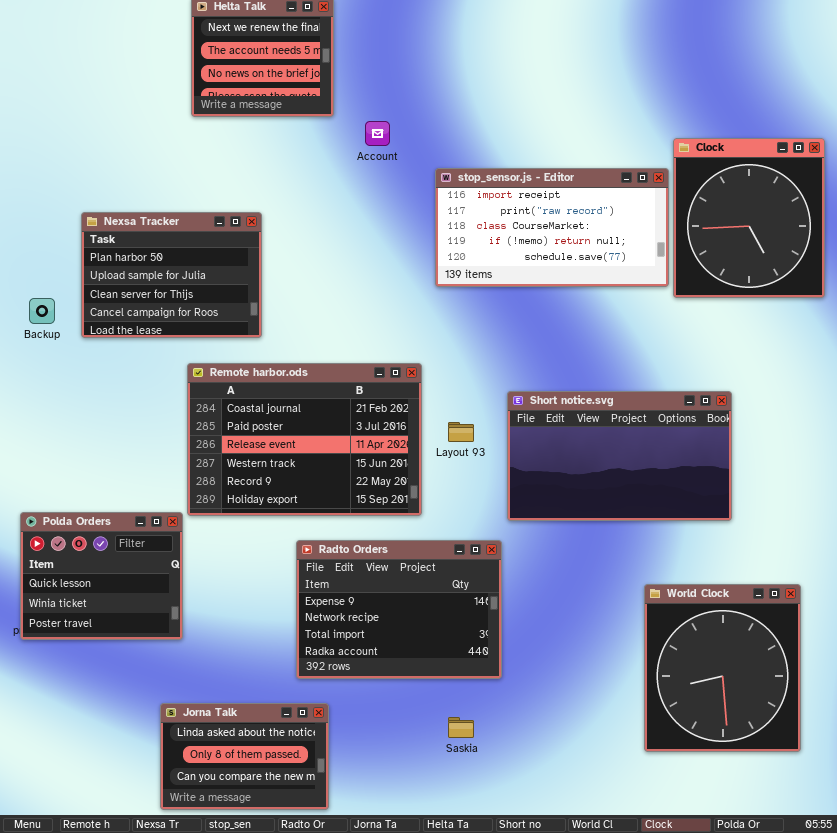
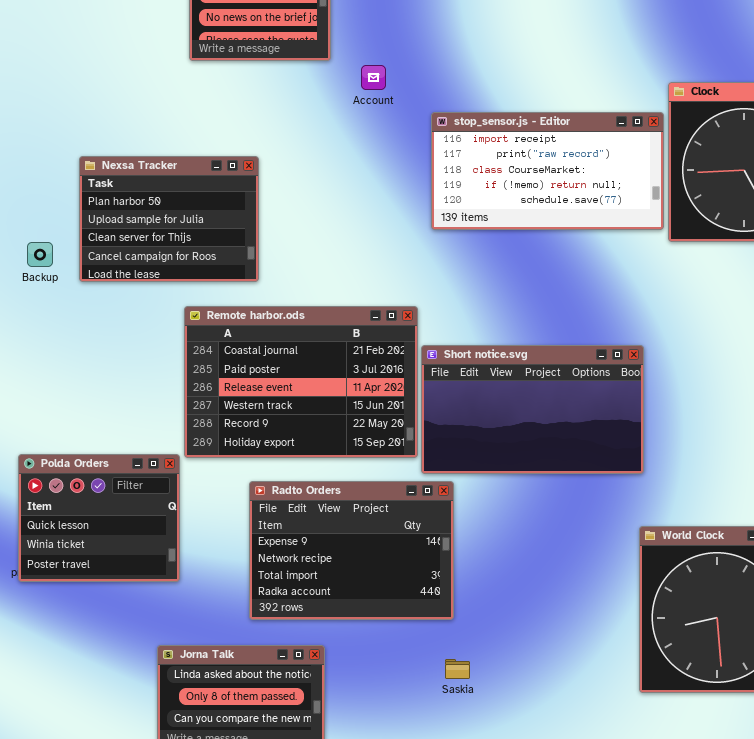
Short notice.svg: [507,391,732,521] -> [421,345,644,474], moved
Radto Orders: [296,540,502,679] -> [249,481,454,620], moved

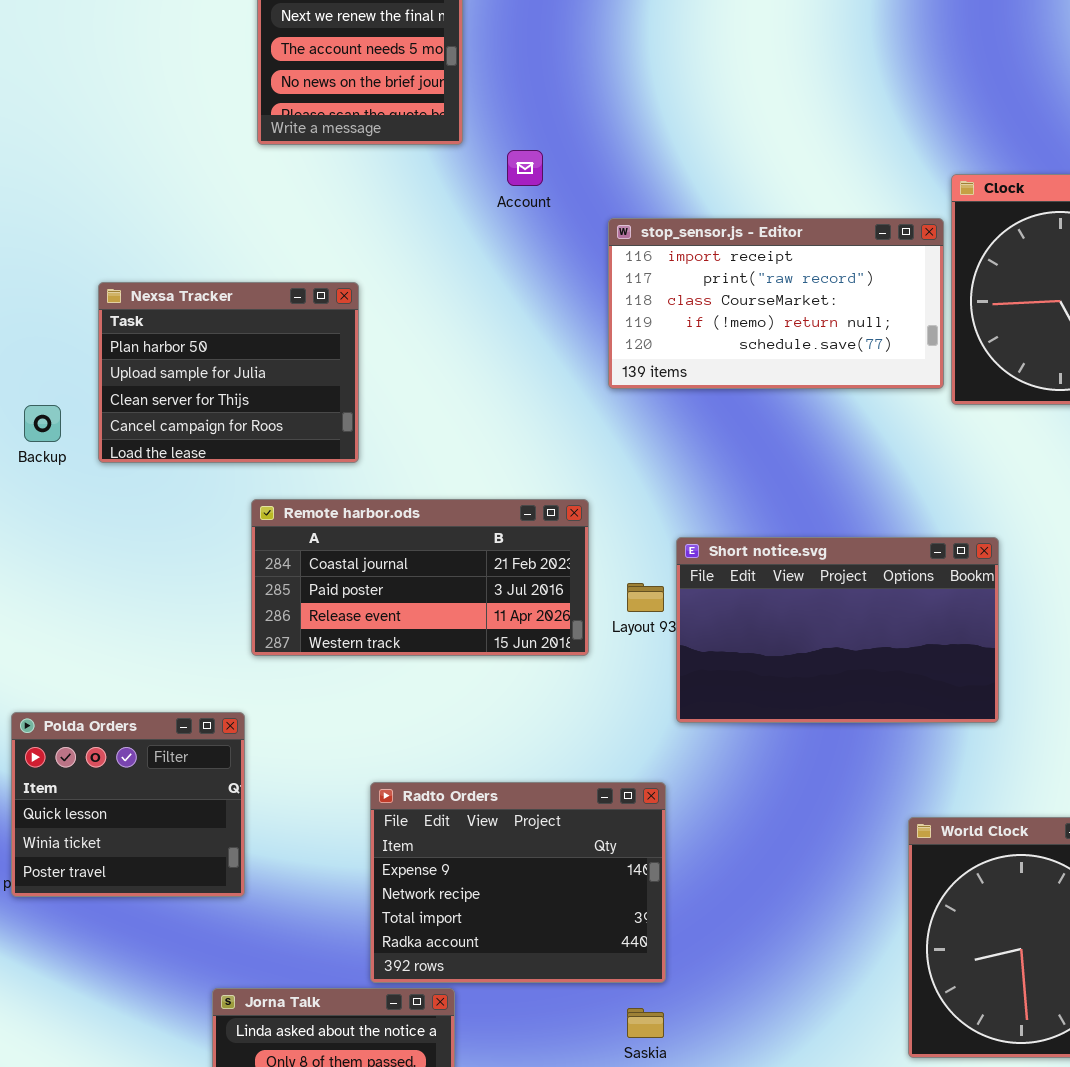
Remote harbor.ods: [184,306,418,458] -> [251,499,589,656], resized
Short notice.svg: [421,345,644,474] -> [676,537,999,723], moved
Radto Orders: [249,481,454,620] -> [370,782,666,983], moved

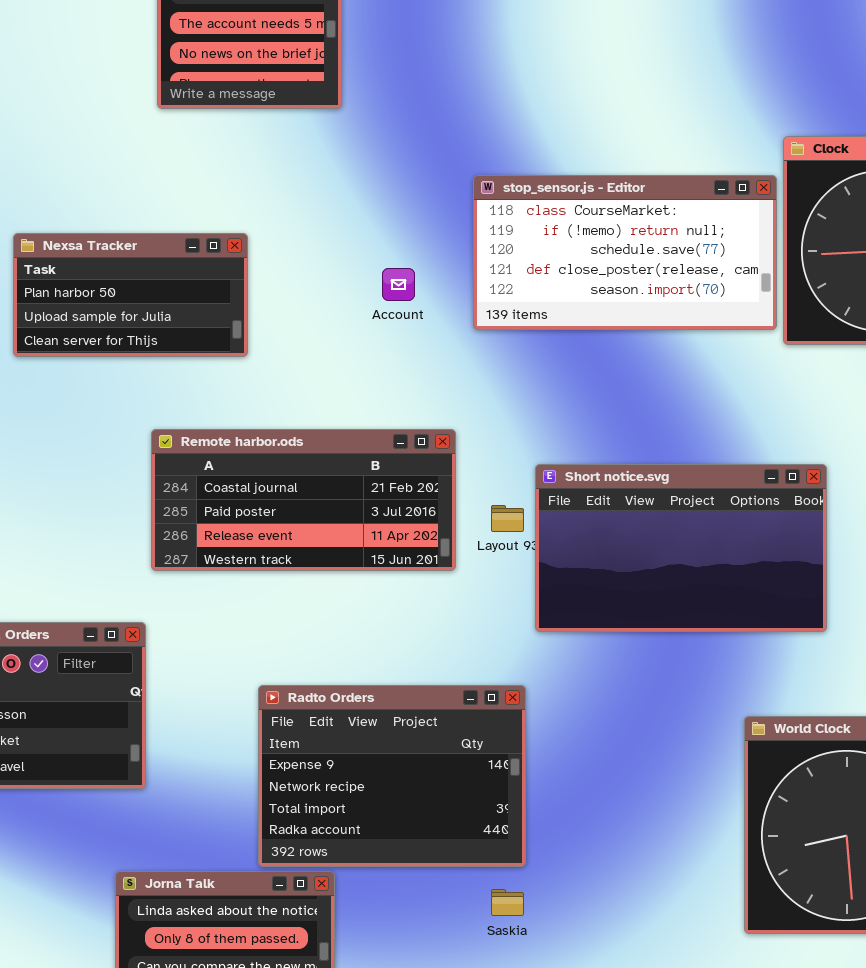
Account: [507,150,543,186] -> [382,268,415,301], moved
stop_sensor.js - Editor: [608,218,944,389] -> [473,175,777,330], scrolled down 2 rows
Nexsa Tracker: [98,282,359,463] -> [13,233,248,357], resized

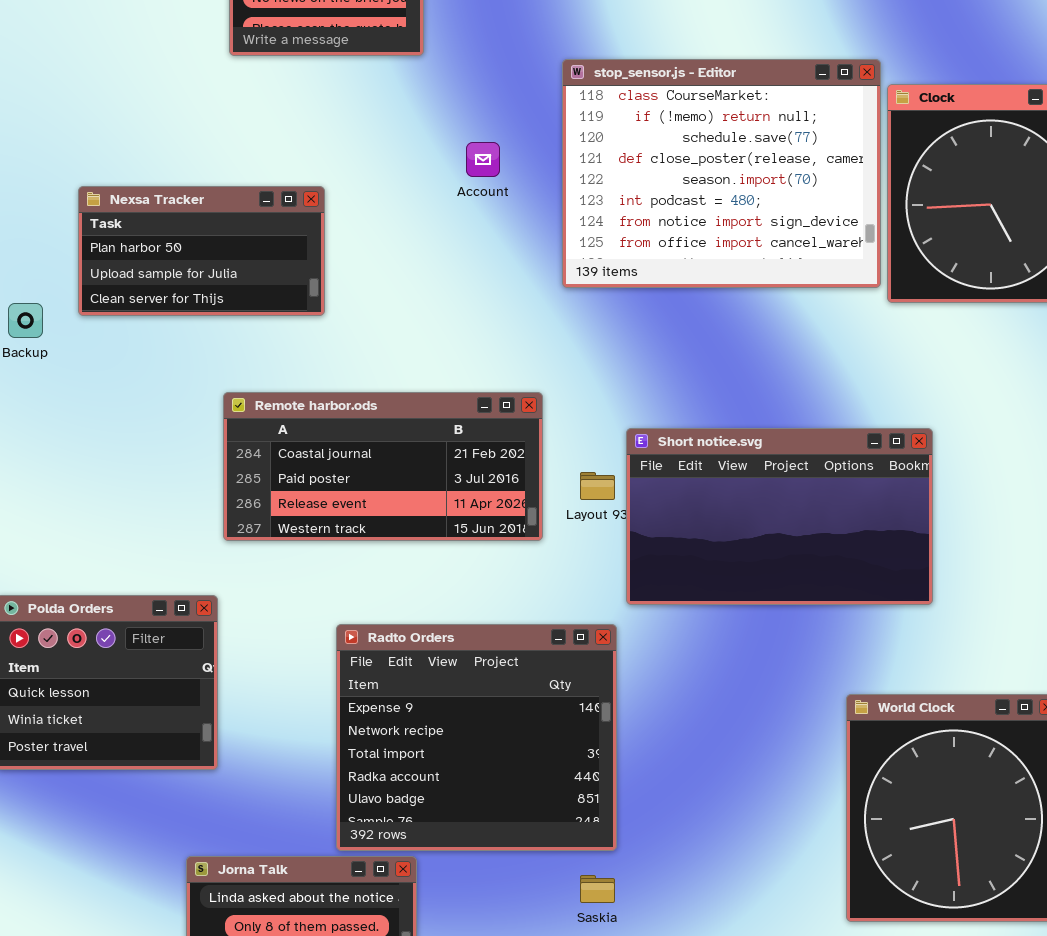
stop_sensor.js - Editor: [473,175,777,330] -> [562,59,881,288], resized
Account: [382,268,415,301] -> [466,142,500,177], moved
Radto Orders: [258,685,526,867] -> [336,624,617,851], resized

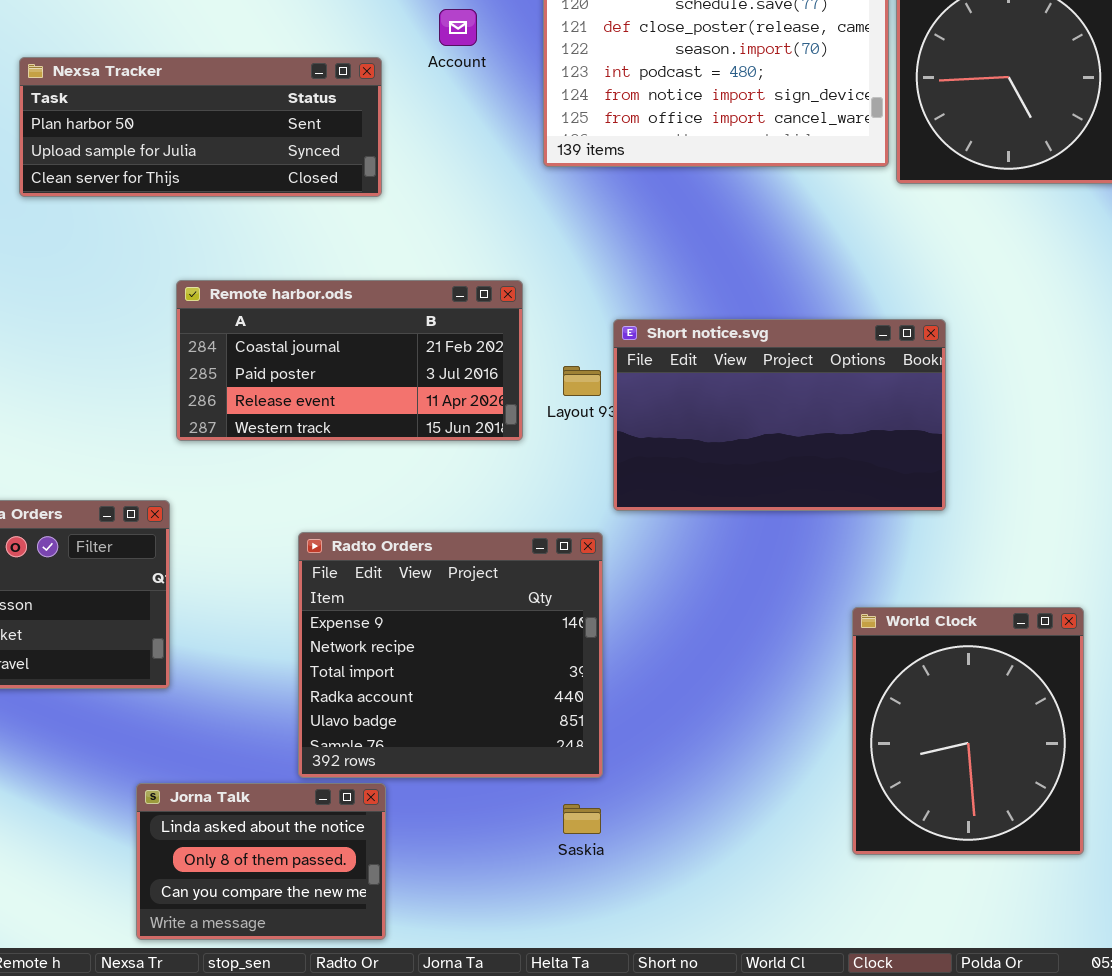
Nexsa Tracker: [78,186,325,316] -> [19,57,382,197], resized

